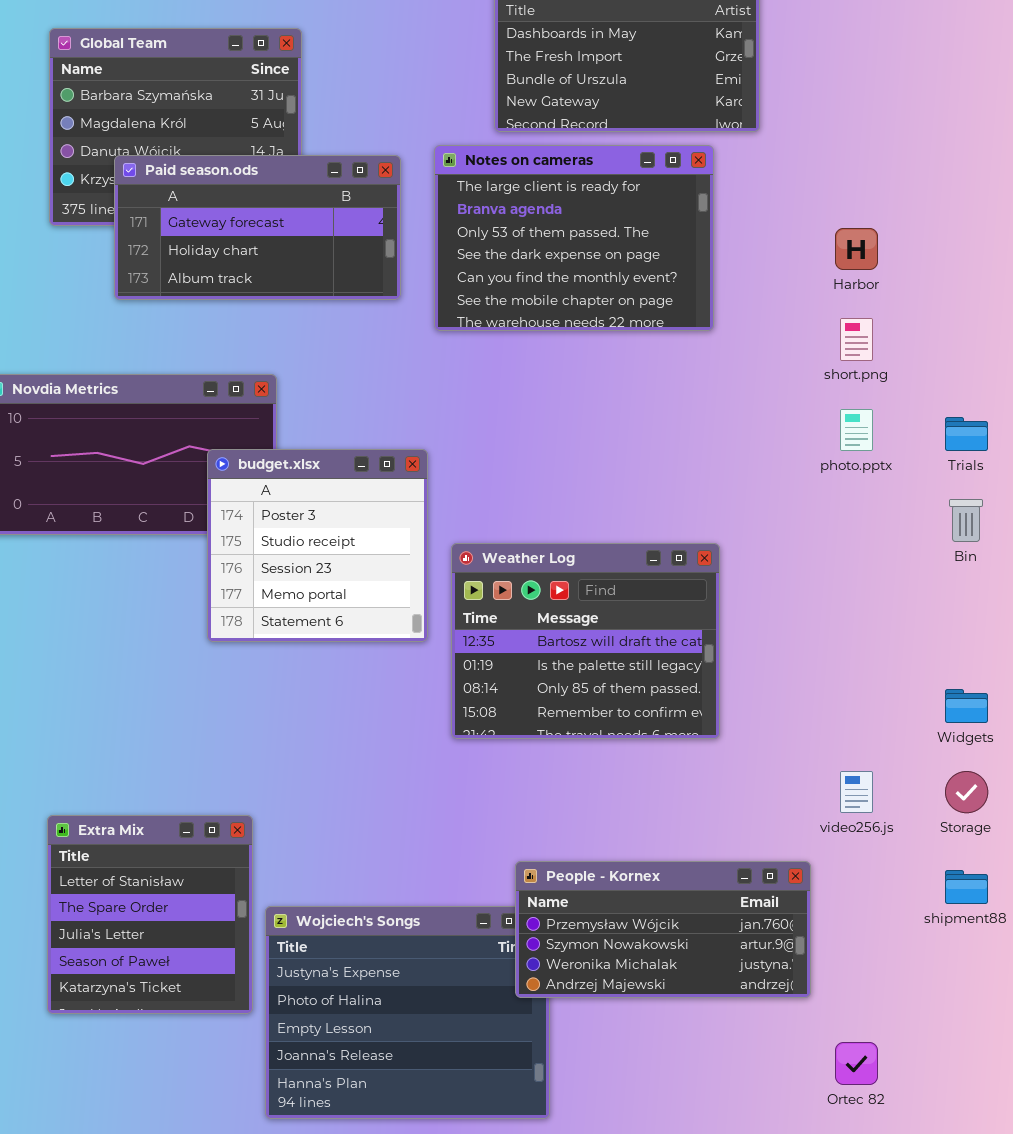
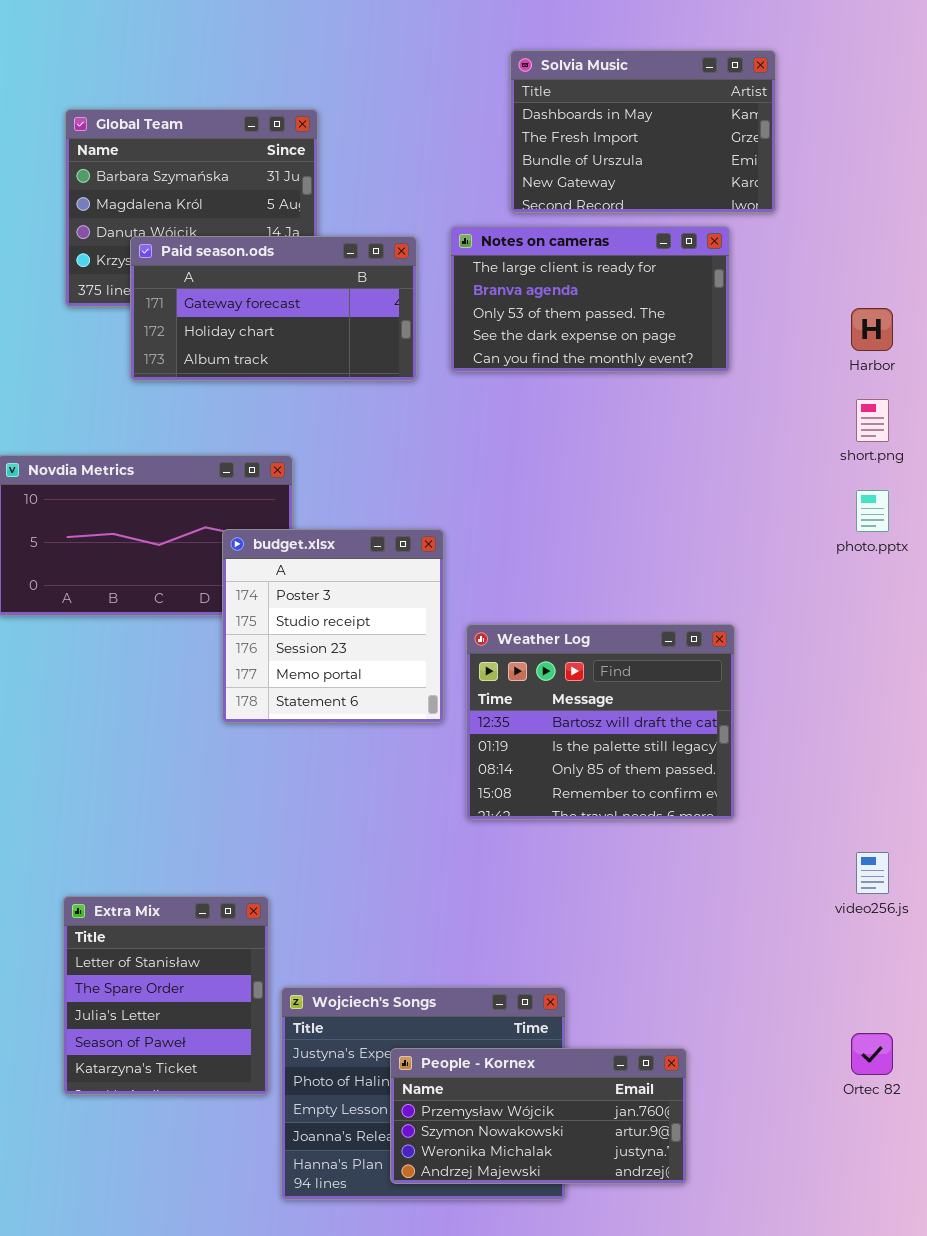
Notes on cameras: [434,145,714,331] -> [450,226,730,372], resized
People - Kornex: [515,861,811,998] -> [390,1048,687,1184], moved
Ortec 82: [835,1042,878,1085] -> [851,1033,893,1075], moved

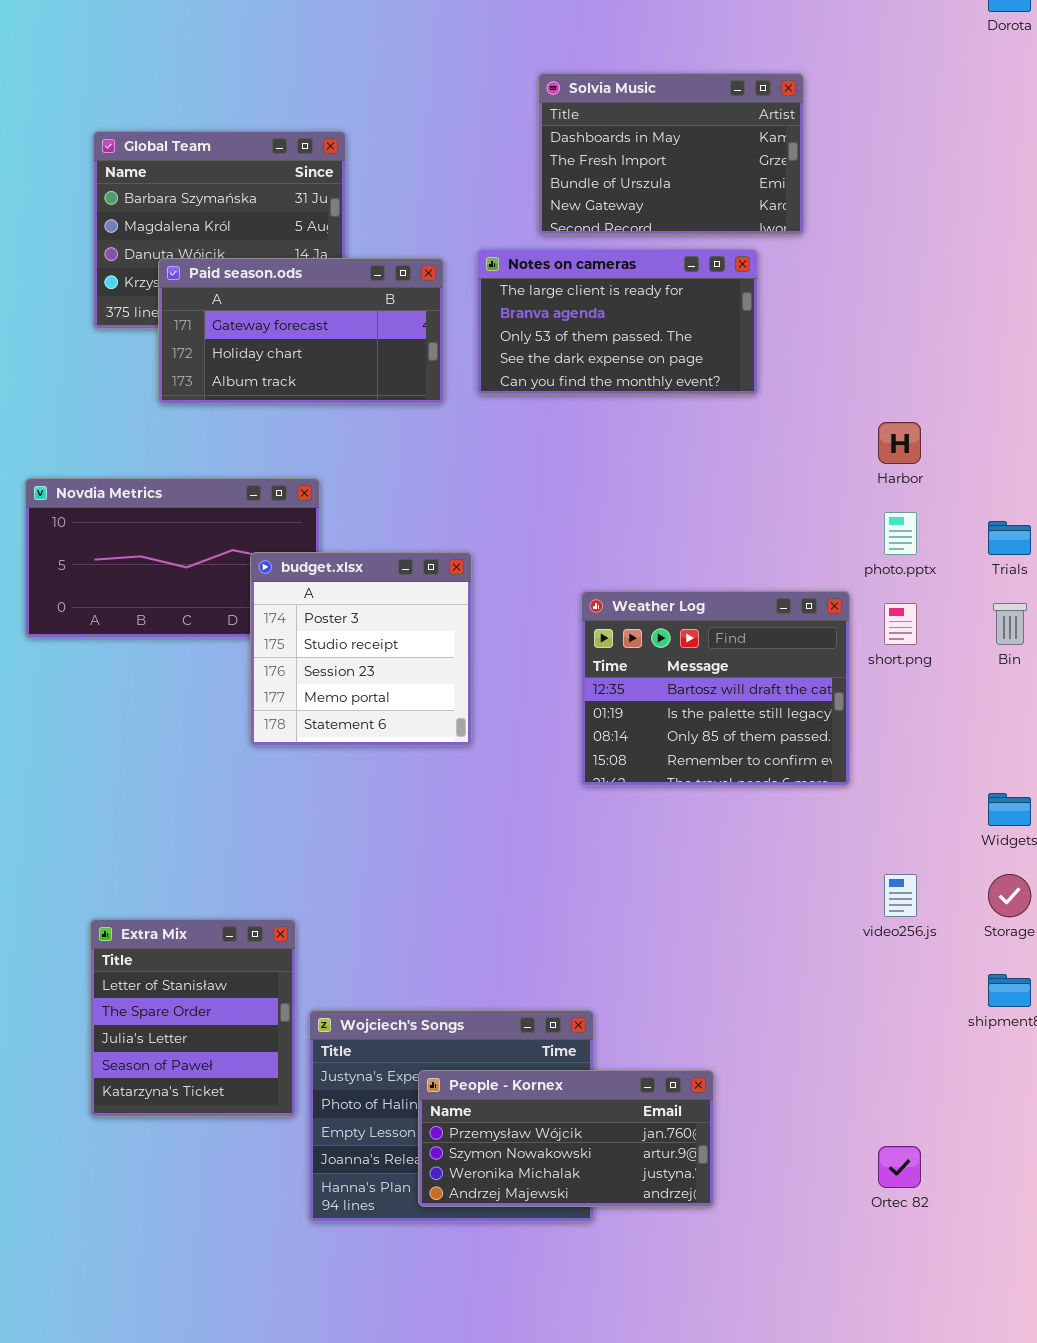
Harbor: [851,308,893,351] -> [878,422,921,464], moved
short.png: [856,399,889,442] -> [884,603,917,645], moved
Weather Log: [466,624,735,820] -> [581,591,850,786], moved
Ortec 82: [851,1033,893,1075] -> [878,1146,921,1188], moved

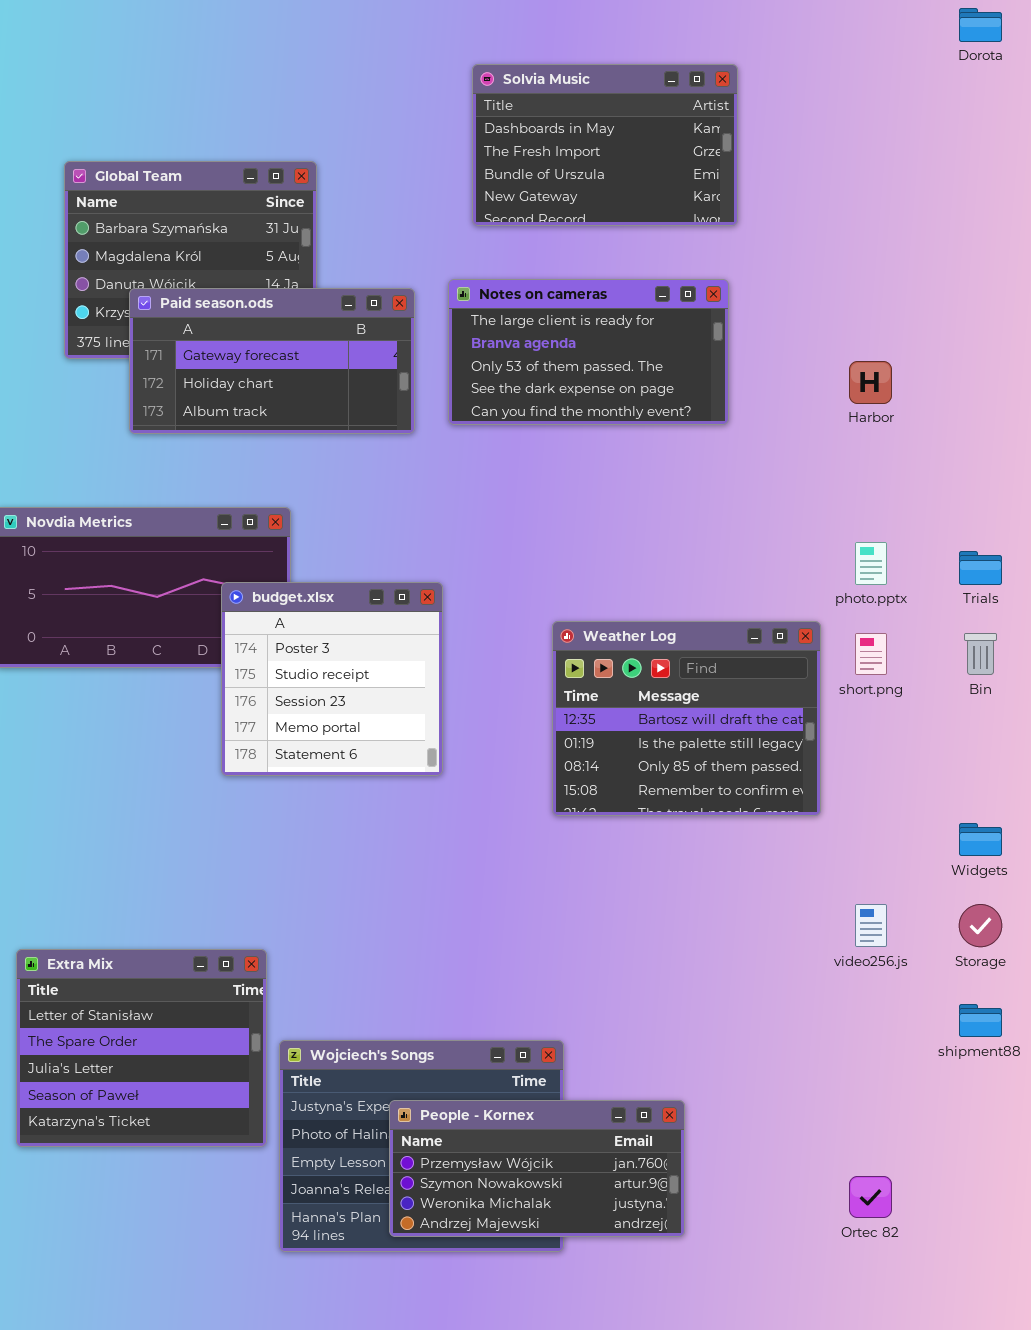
Solvia Music: [538,73,804,235] -> [472,64,738,226], moved
Harbor: [878,422,921,464] -> [849,361,892,404], moved
Extra Mix: [90,919,296,1117] -> [16,949,267,1147], resized

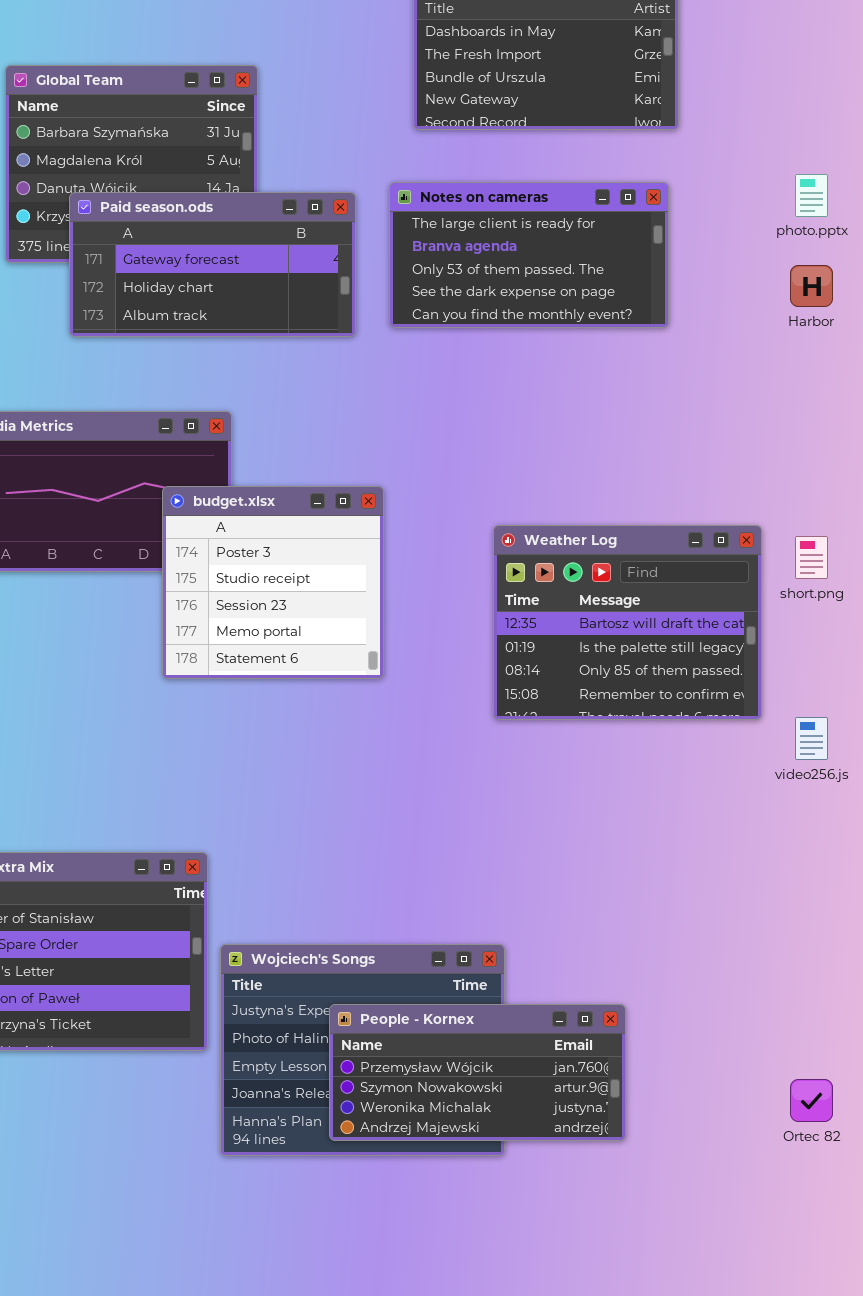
photo.pptx: [855,542,887,585] -> [795,174,828,217], moved
video256.js: [855,904,887,947] -> [795,717,828,760], moved

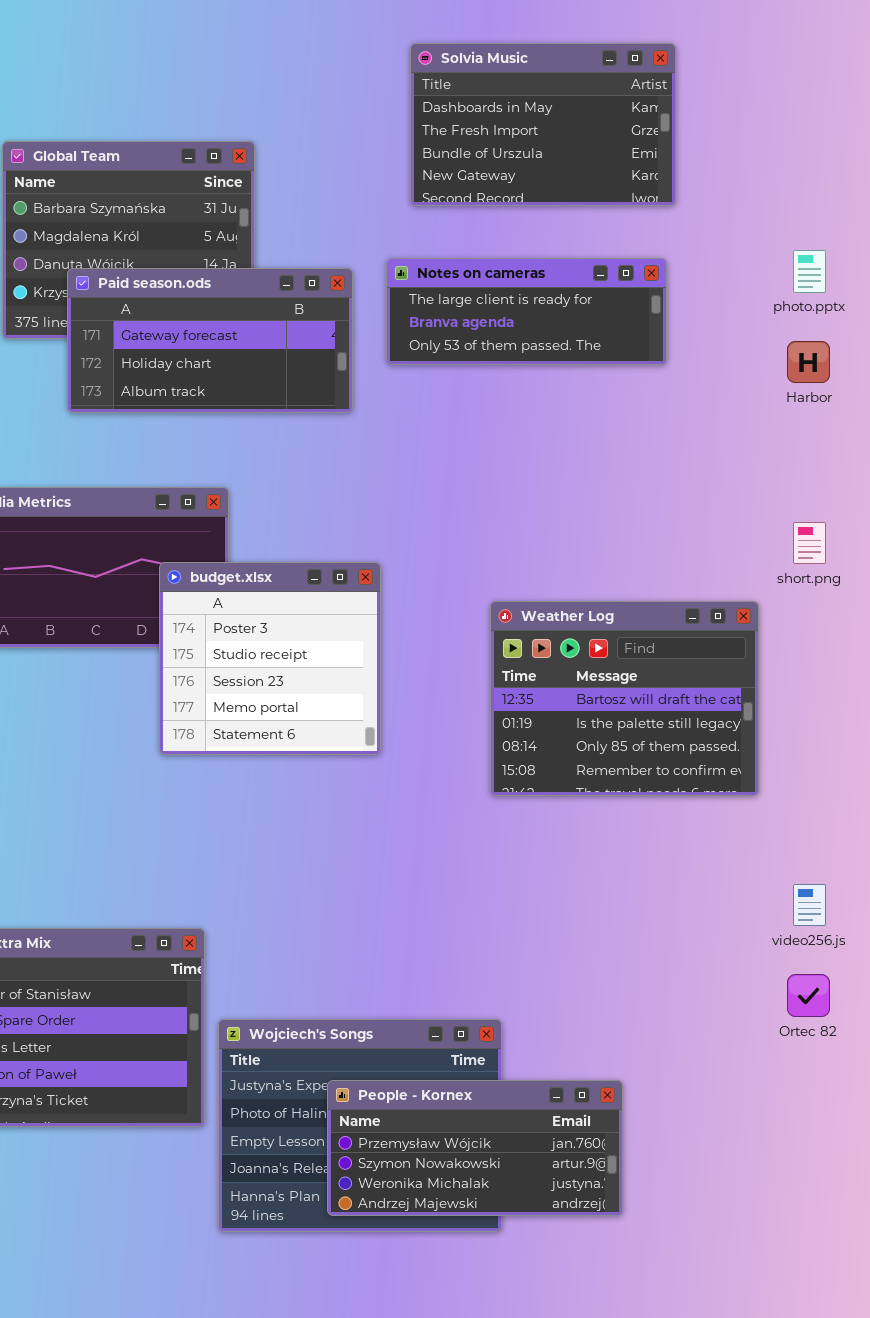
Notes on cameras: [389,182,669,328] -> [386,258,667,365], resized
short.png: [795,536,828,579] -> [793,522,826,564], moved
video256.js: [795,717,828,760] -> [793,884,826,926], moved
Ortec 82: [790,1079,833,1122] -> [787,974,830,1017], moved

